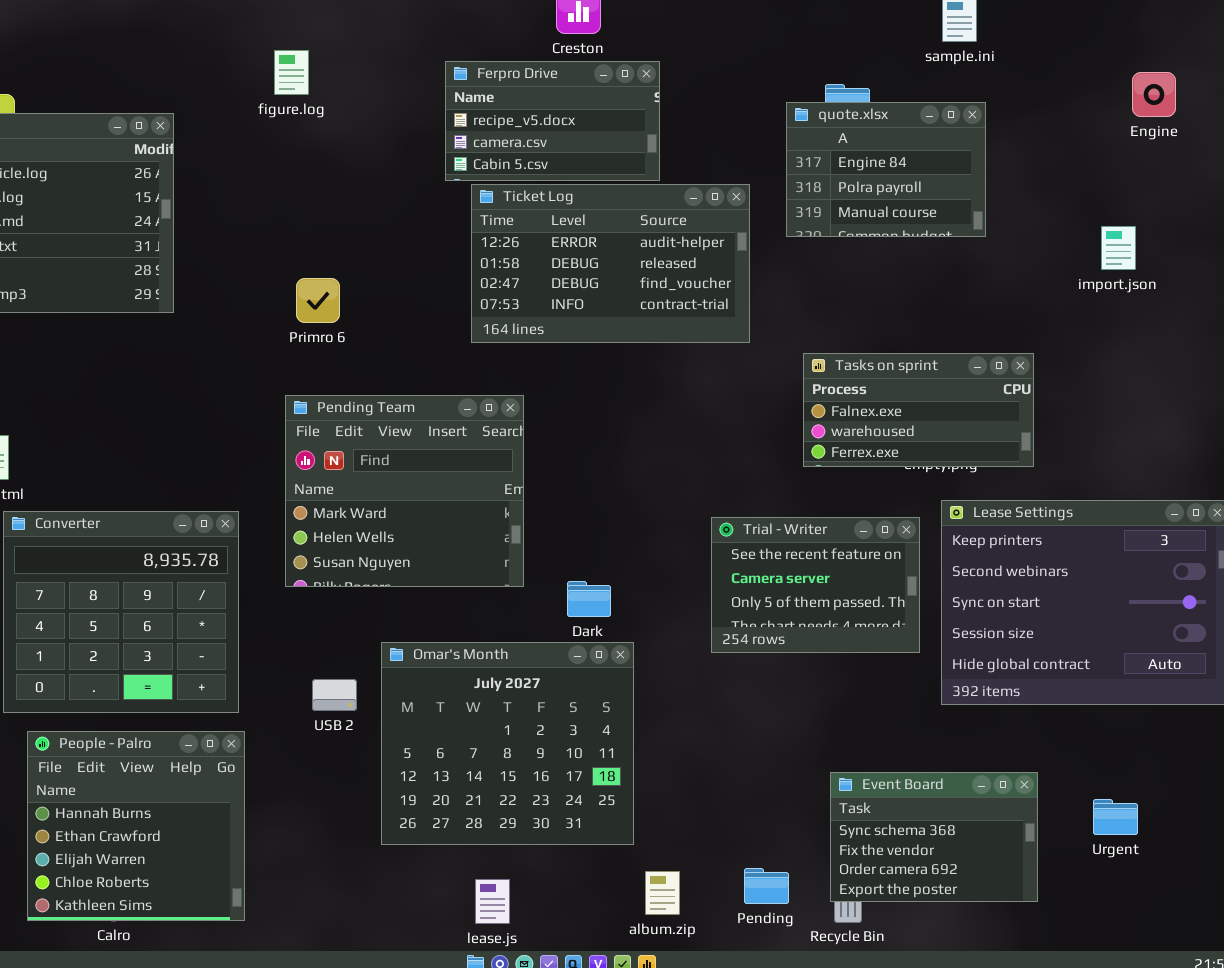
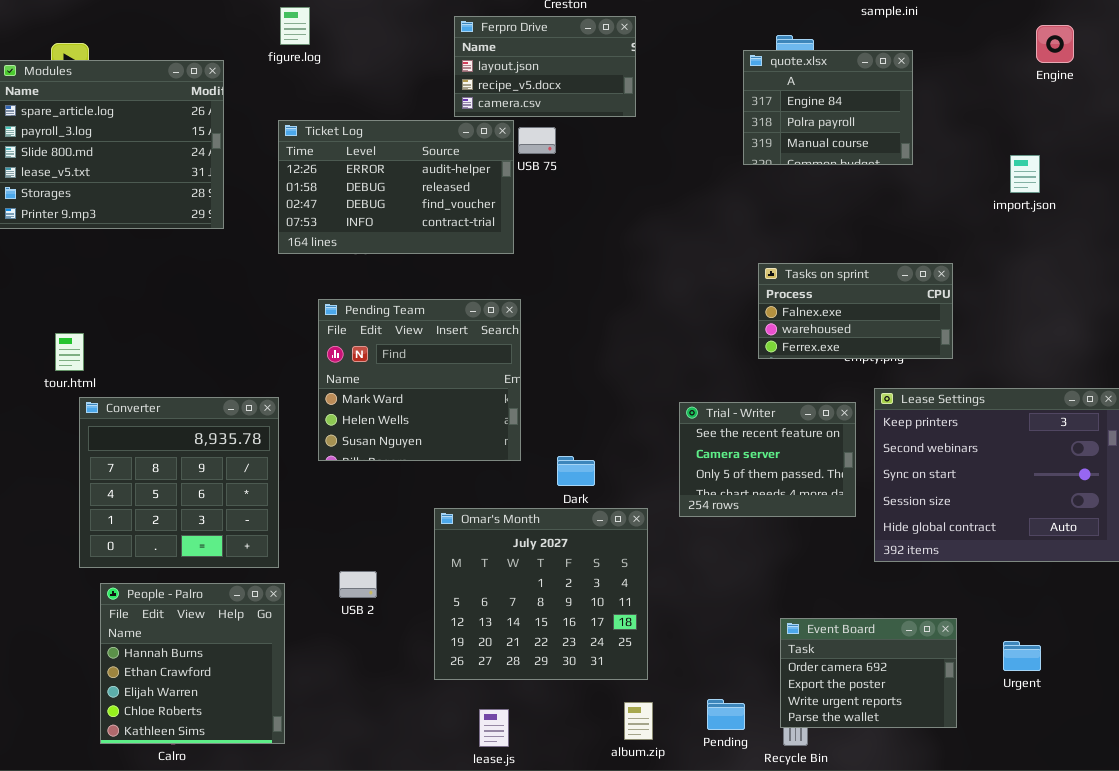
figure.log: [274,50,309,95] -> [280,7,310,45], moved
Ferpro Drive: [445,61,660,181] -> [454,16,636,117], scrolled up 1 row
Ticket Log: [471,184,750,343] -> [278,120,514,254], moved
Omar's Month: [381,642,634,845] -> [434,508,648,680], moved
USB 2: [312,679,357,711] -> [339,571,377,598], moved
Event Board: [830,772,1038,902] -> [780,618,957,728], scrolled down 2 rows

